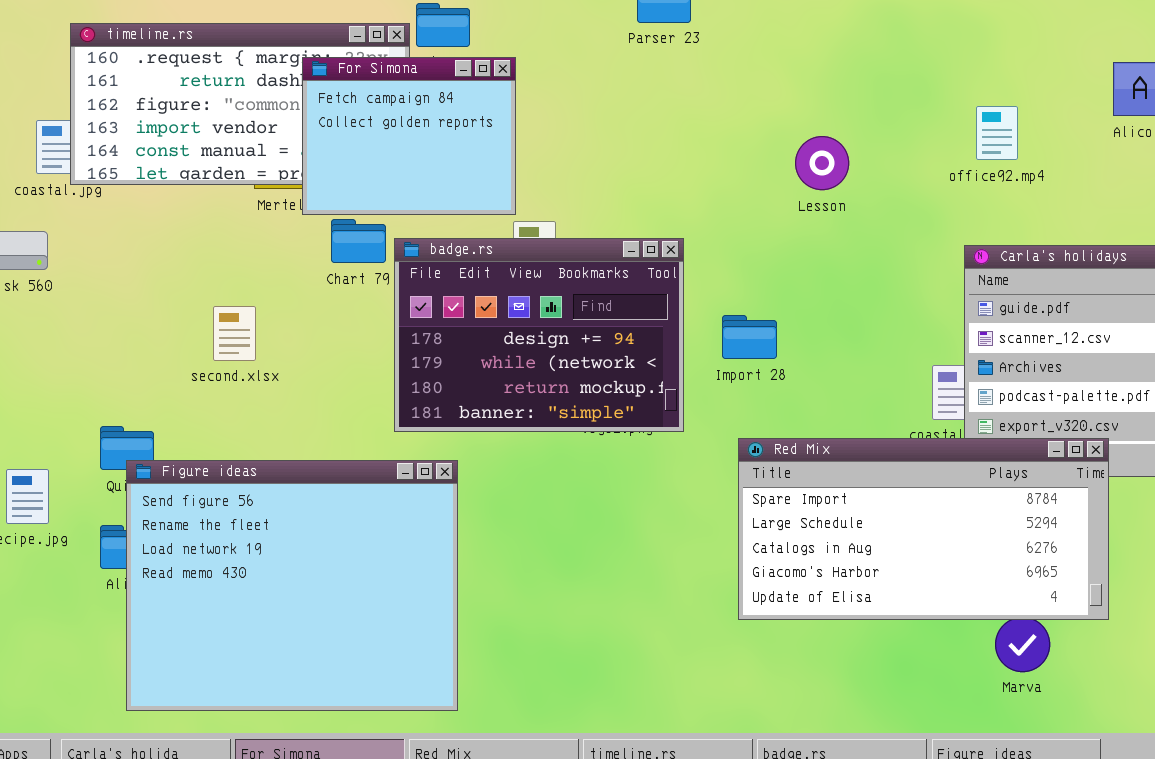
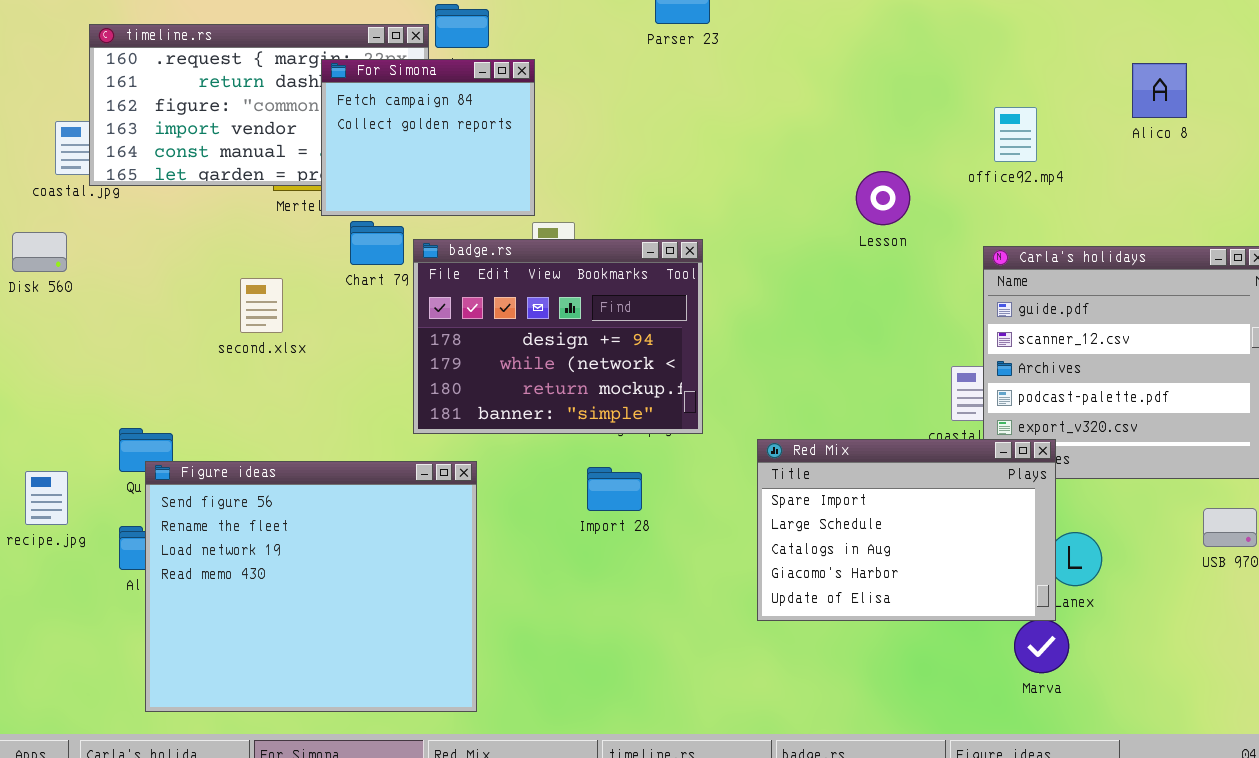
Lesson: [795,136,849,190] -> [856,171,910,225], moved
second.xlsx: [213,306,256,361] -> [240,278,283,333], moved
Import 28: [722,315,777,359] -> [587,467,642,511], moved
Red Mix: [738,438,1109,620] -> [757,439,1056,621], resized

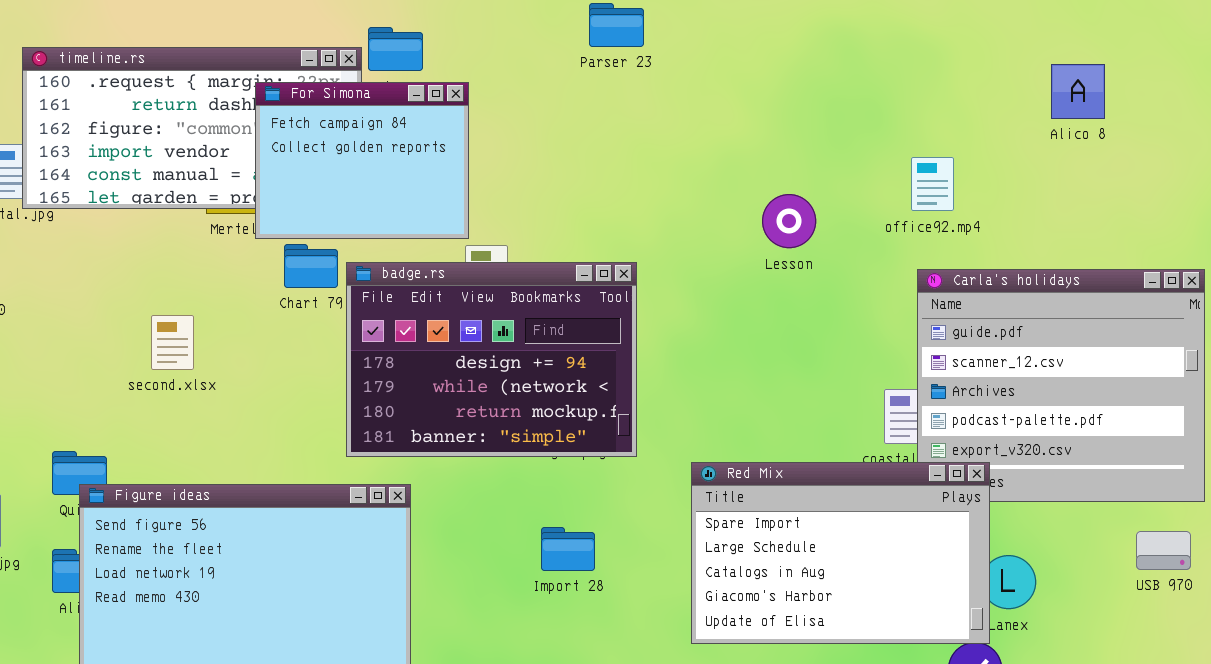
Alico 8: [1132,63,1187,118] -> [1051,64,1105,119], moved
office92.mp4: [994,107,1037,162] -> [911,157,954,211], moved
Lesson: [856,171,910,225] -> [762,194,816,248], moved
second.xlsx: [240,278,283,333] -> [151,315,194,370], moved
Import 28: [587,467,642,511] -> [541,527,595,571], moved

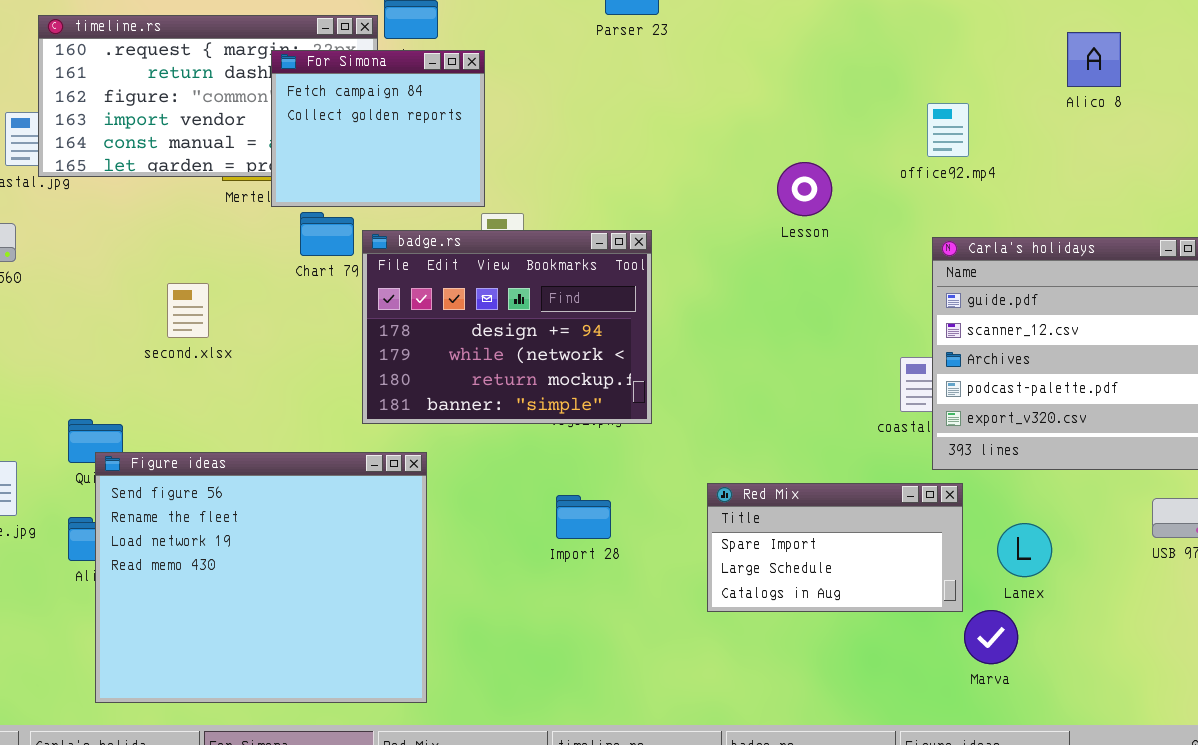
office92.mp4: [911,157,954,211] -> [927,103,969,157], moved
Red Mix: [691,462,990,644] -> [707,483,963,612], resized

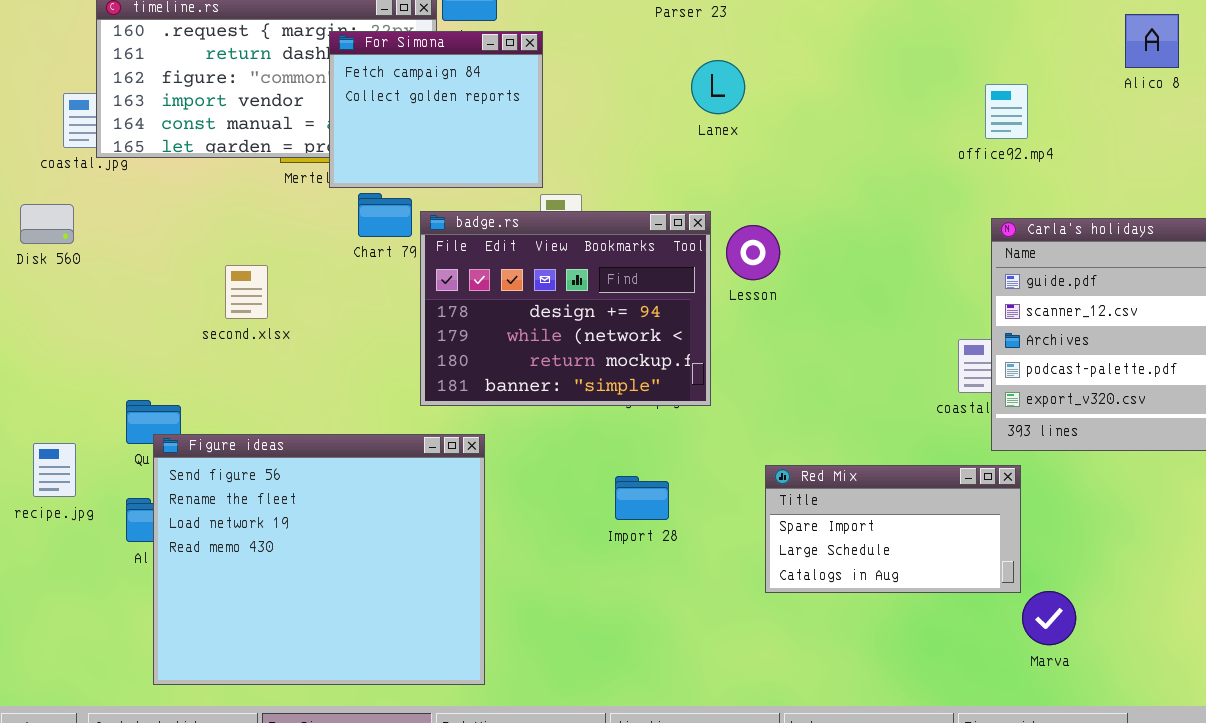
Lesson: [777,162,832,216] -> [726,225,780,280], moved
Lanex: [997,523,1052,577] -> [691,60,745,114], moved

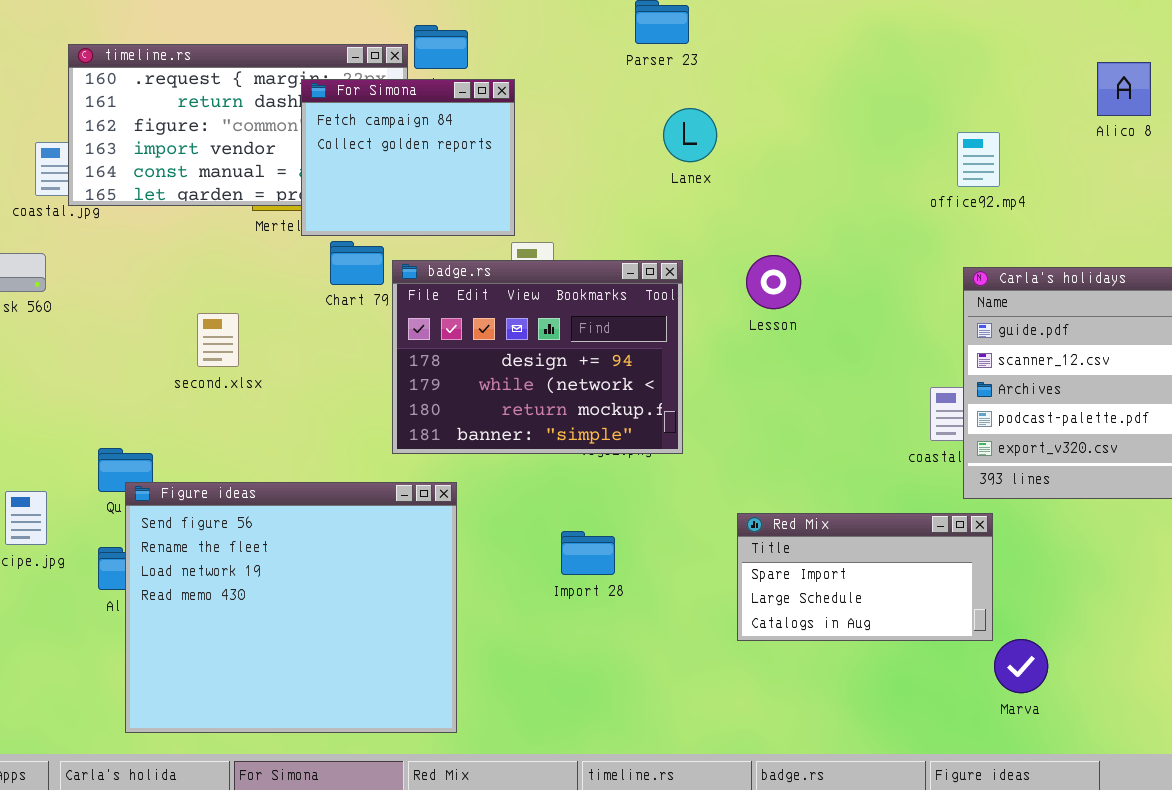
Lesson: [726,225,780,280] -> [746,255,801,309], moved
Import 28: [615,476,669,520] -> [561,531,615,575], moved

